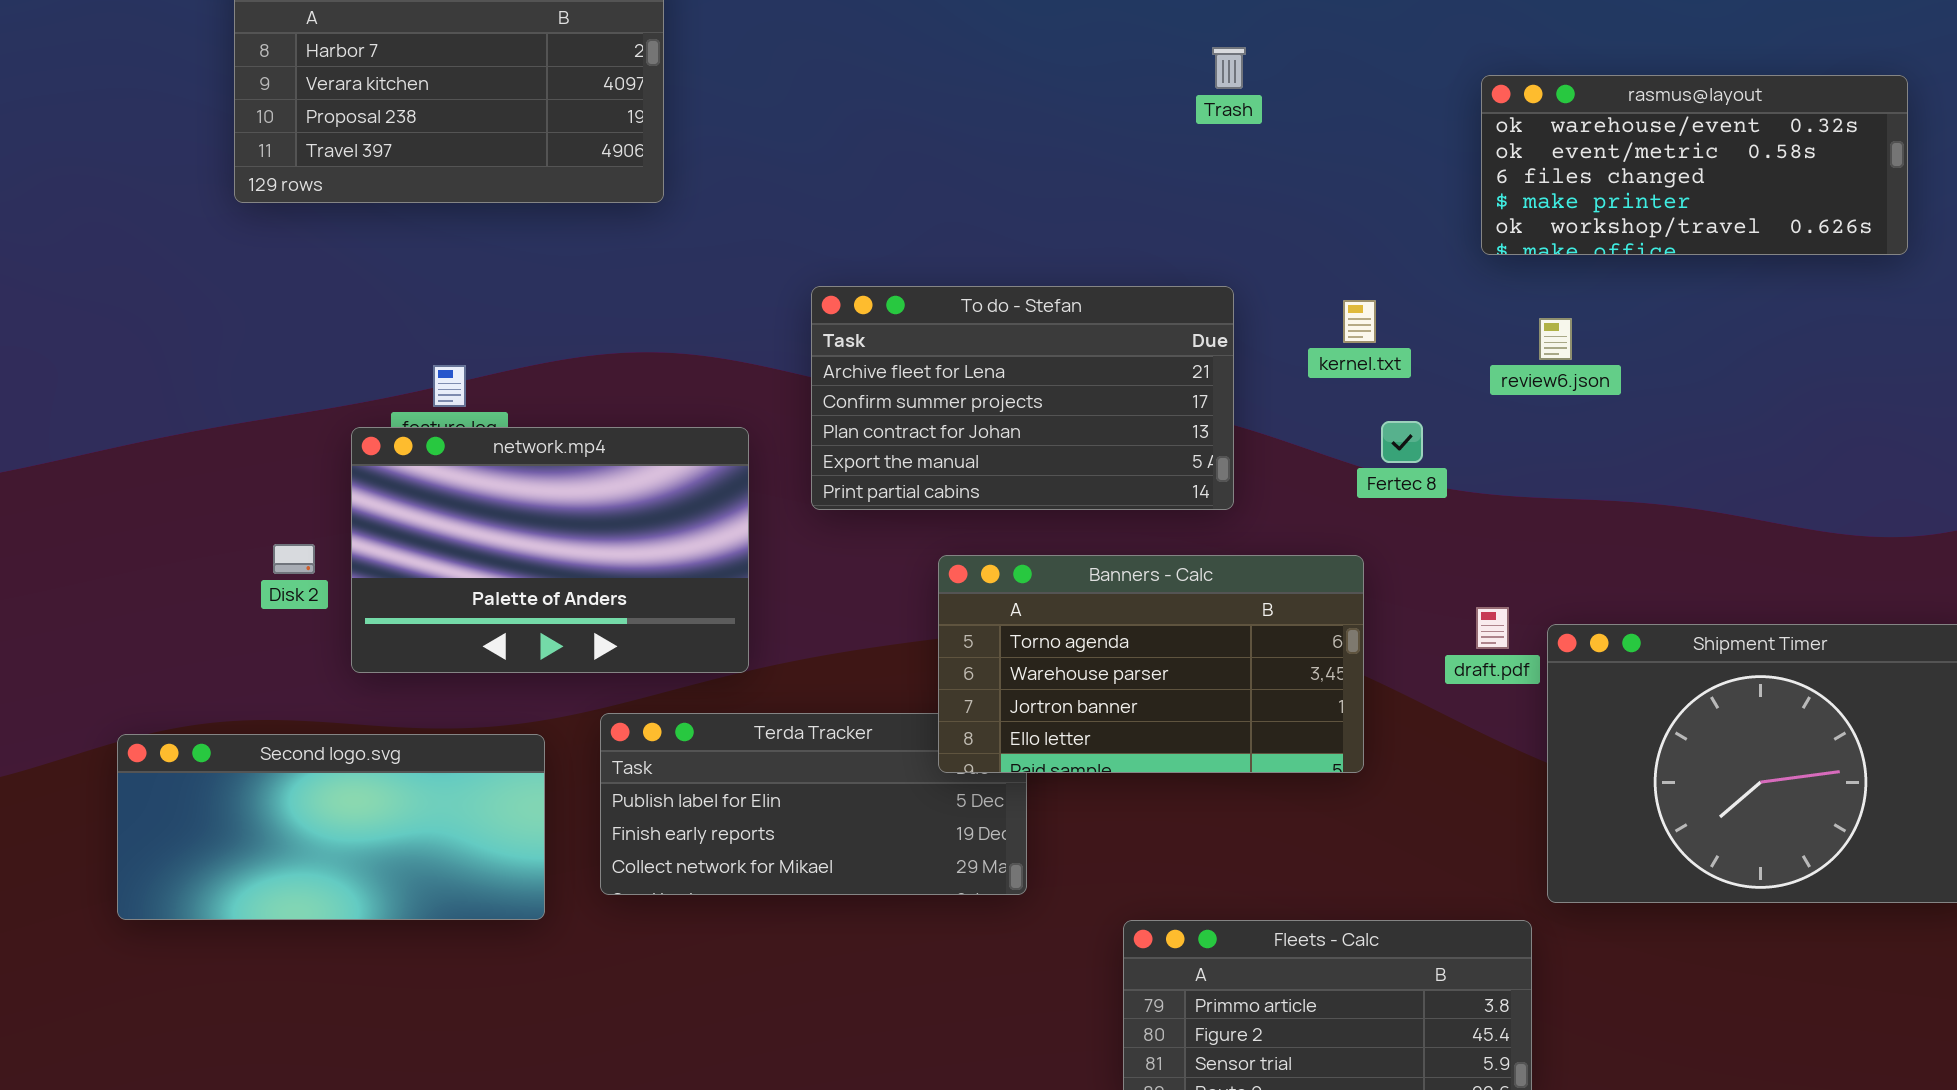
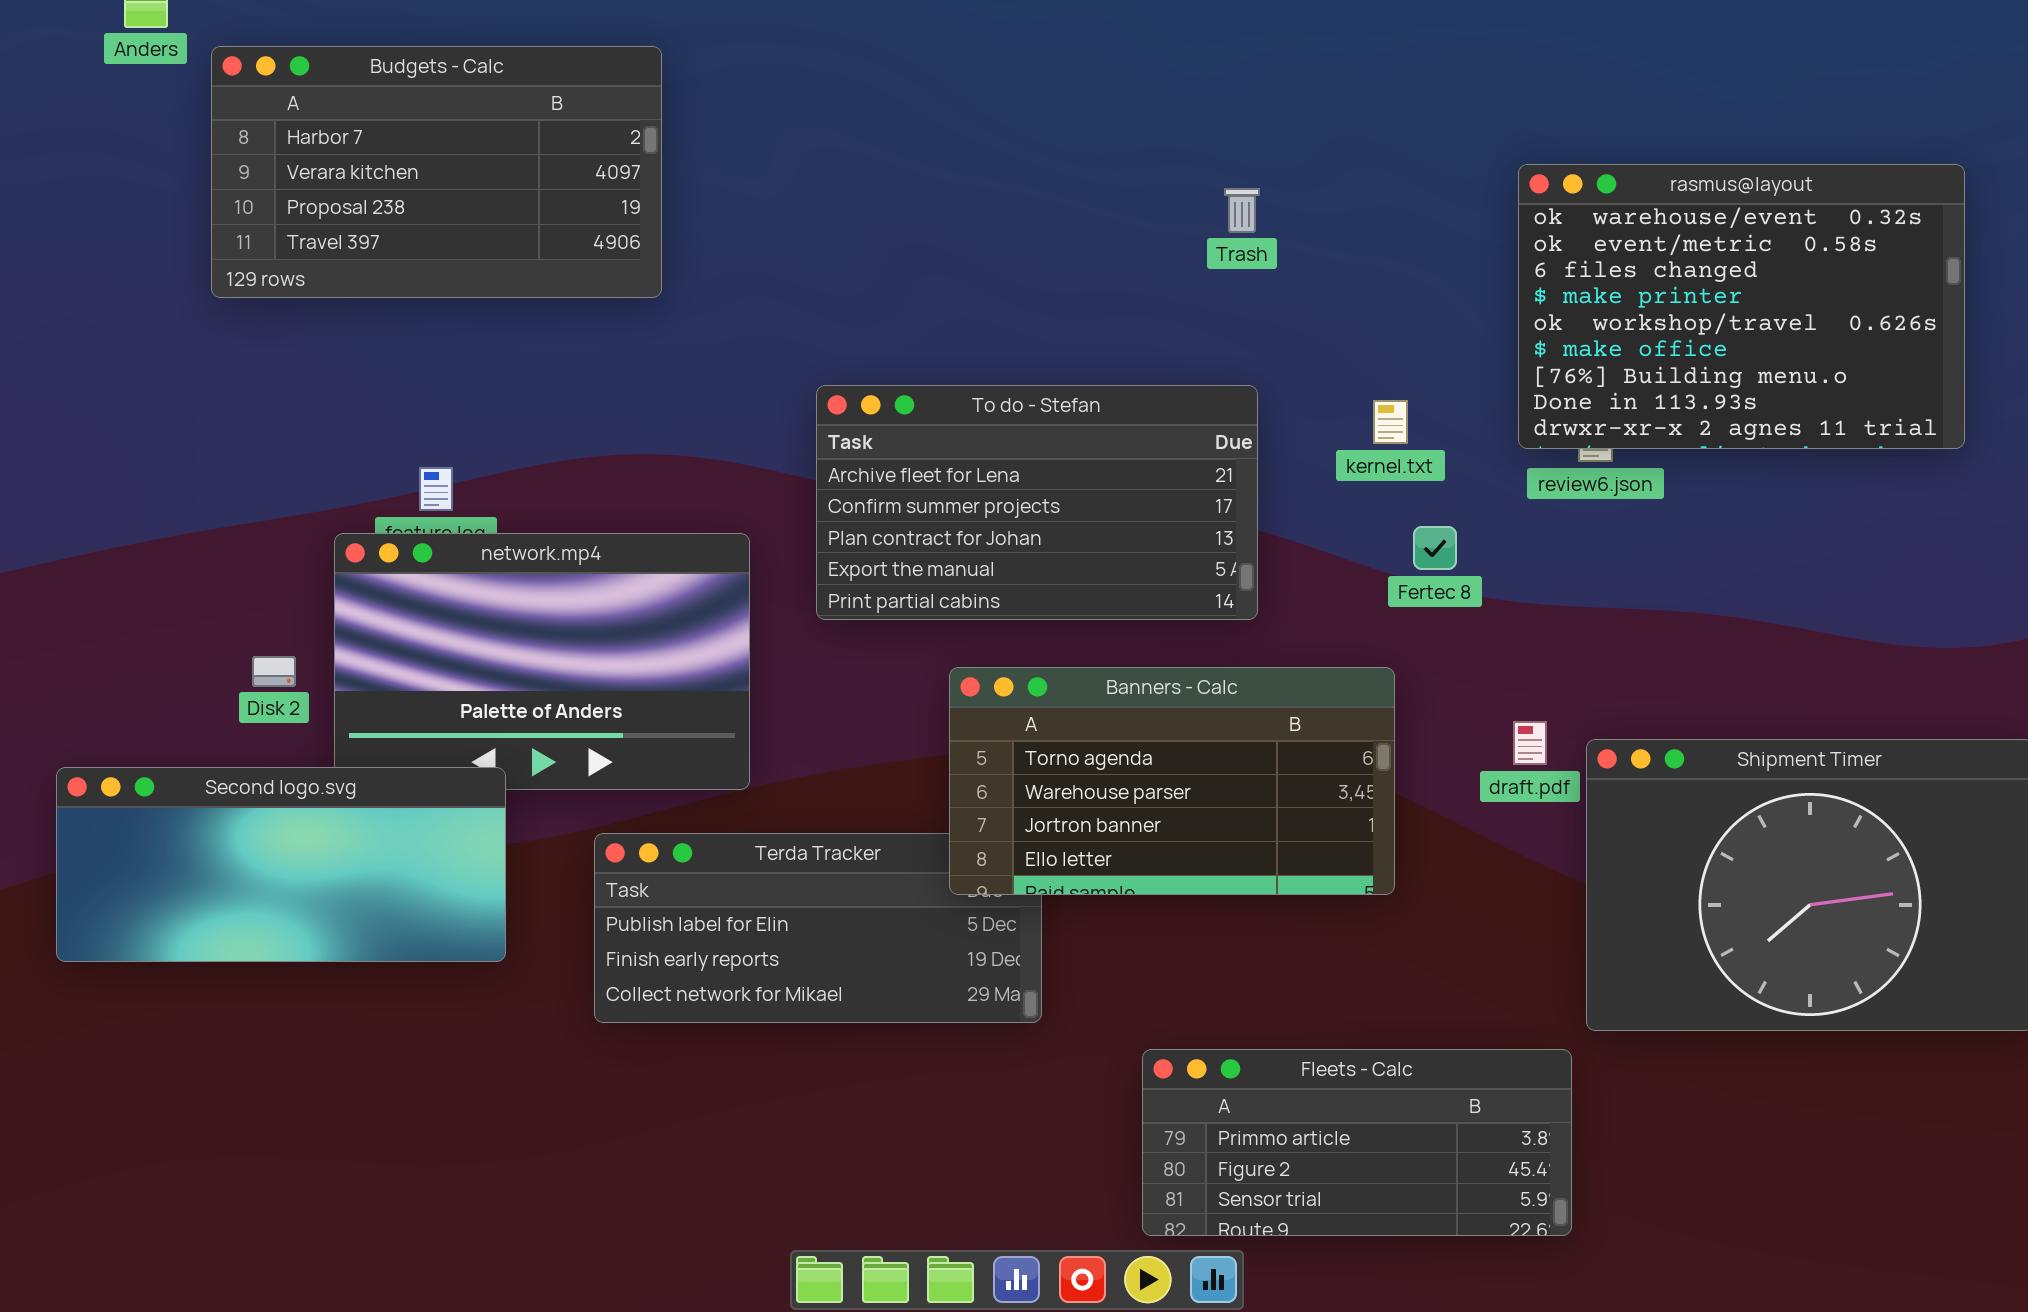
Trash: [1212,47,1246,89] -> [1224,188,1260,233], moved
rasmus@layout: [1481,75,1908,255] -> [1518,164,1965,449], resized
Second logo.svg: [117,734,545,920] -> [56,767,506,962], moved

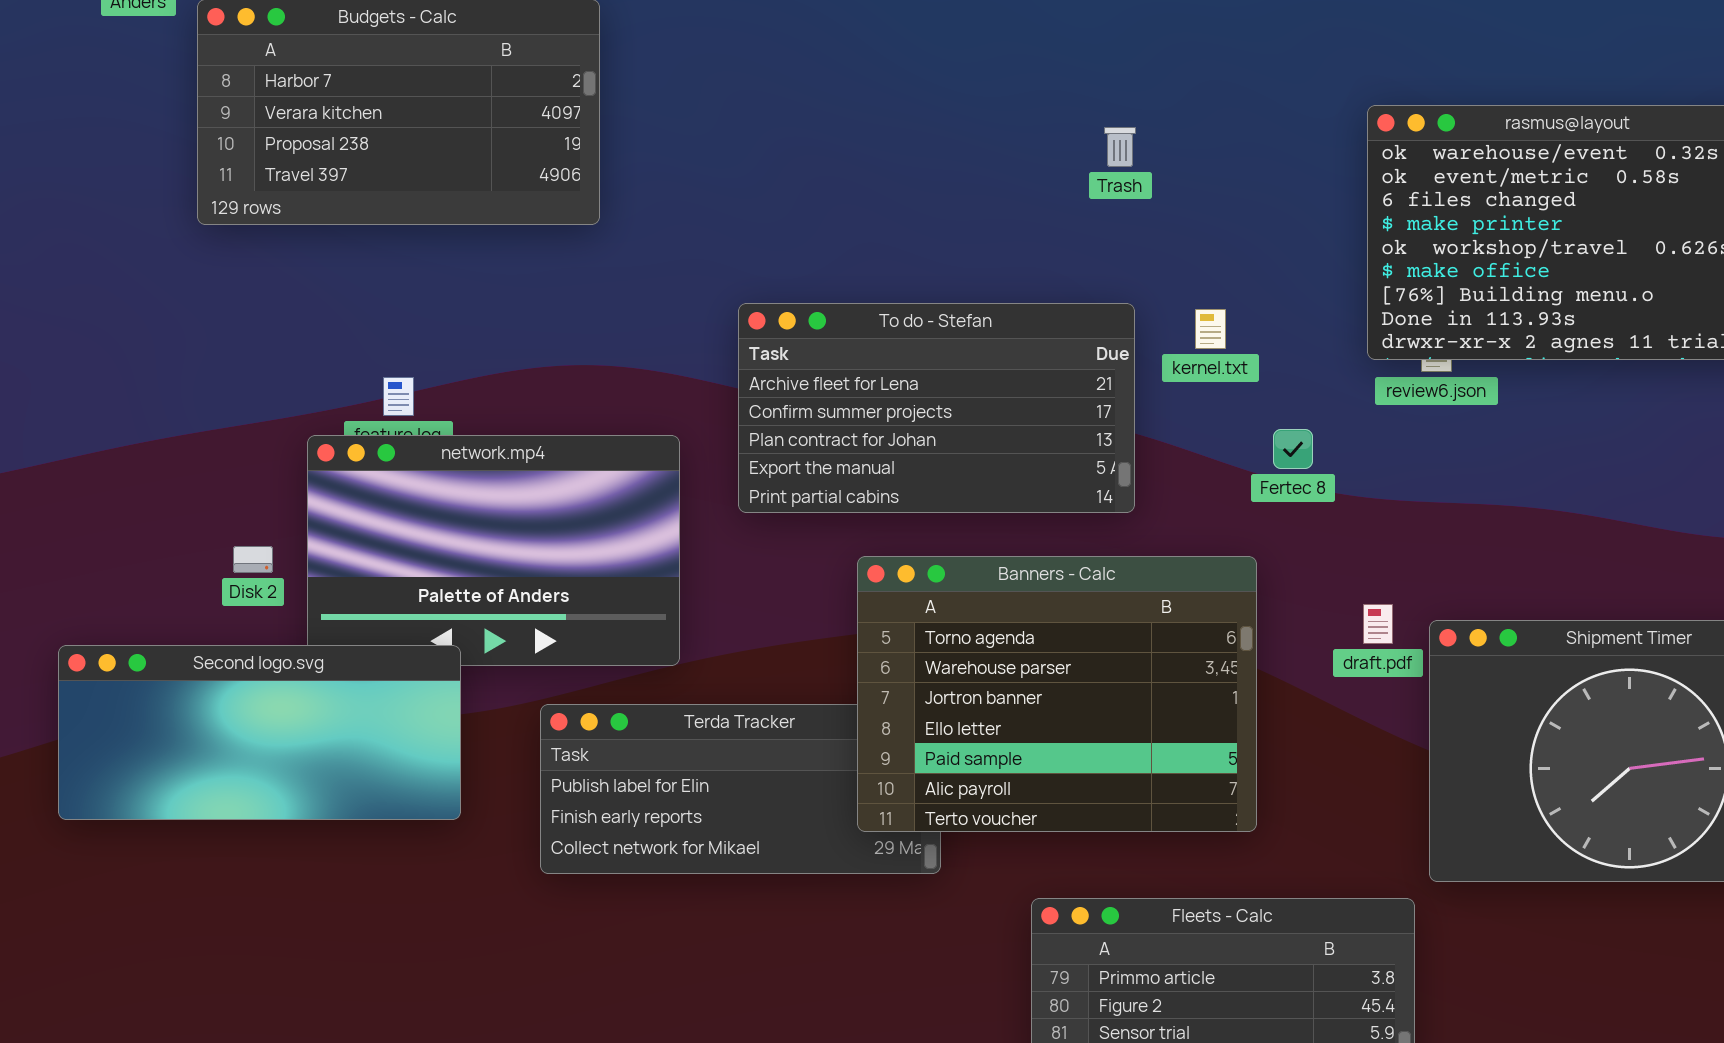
kernel.txt: [1373,400,1408,444] -> [1195,309,1226,349], moved
Banners - Calc: [949,667,1395,895] -> [857,556,1257,832], resized

